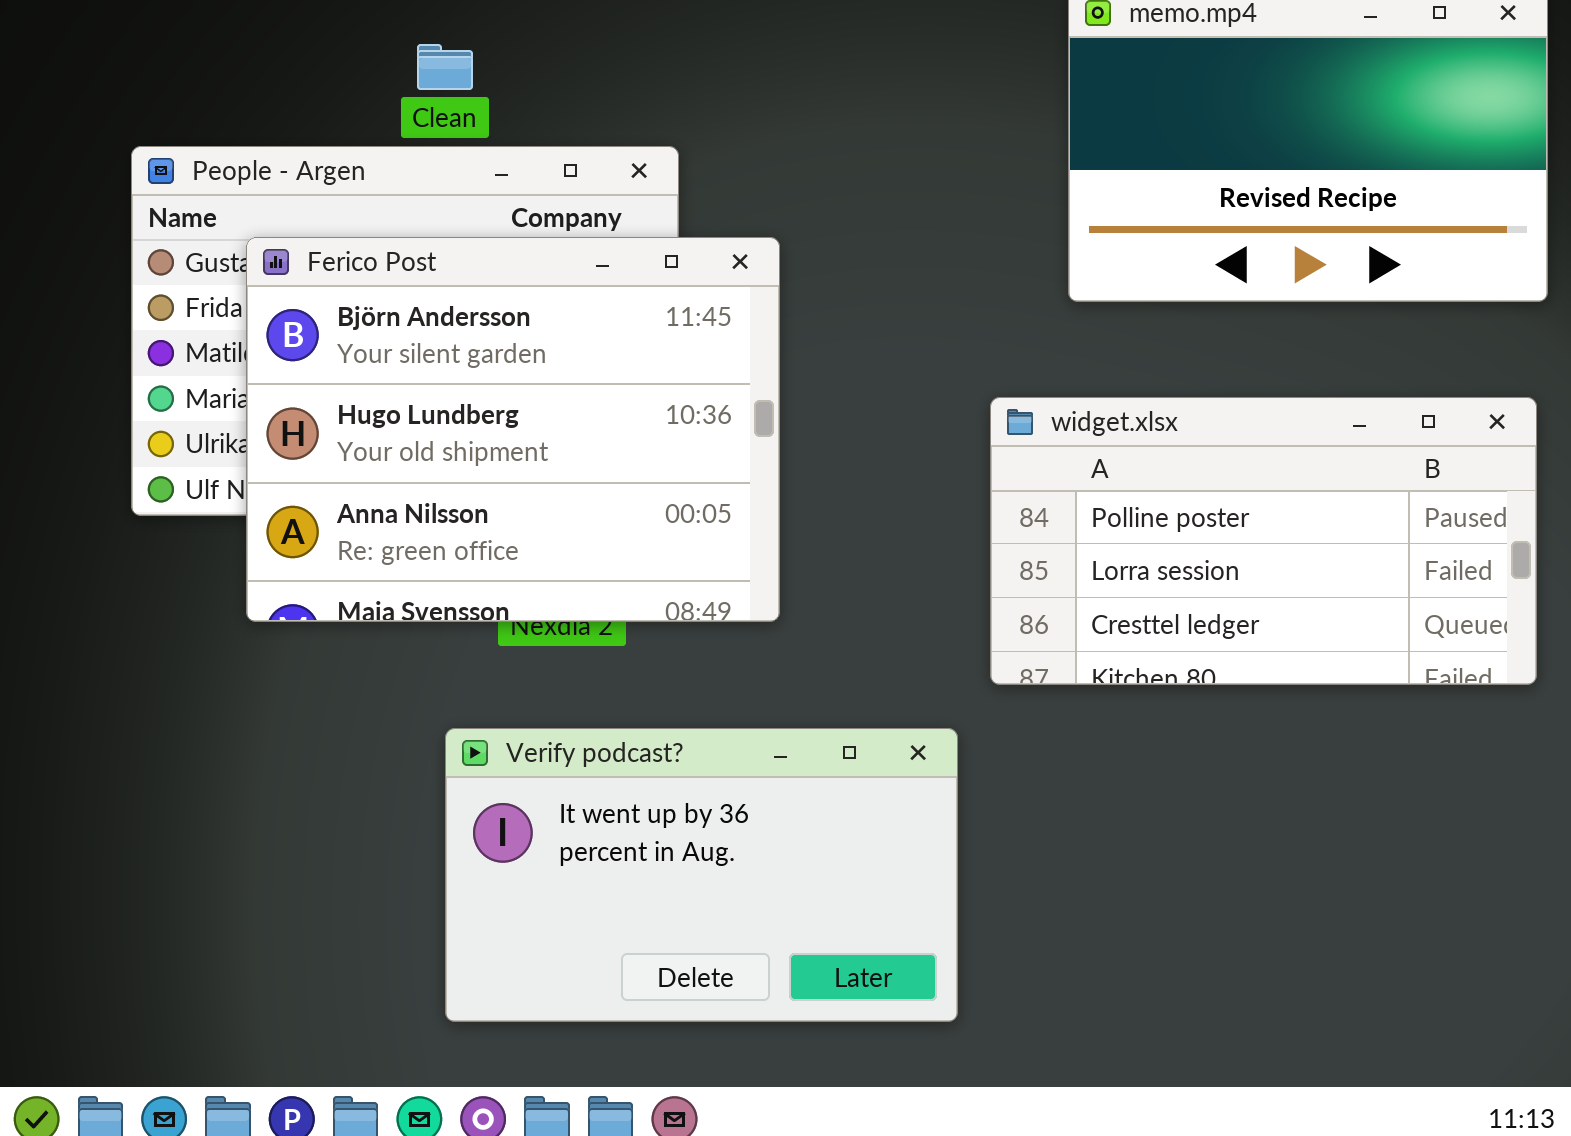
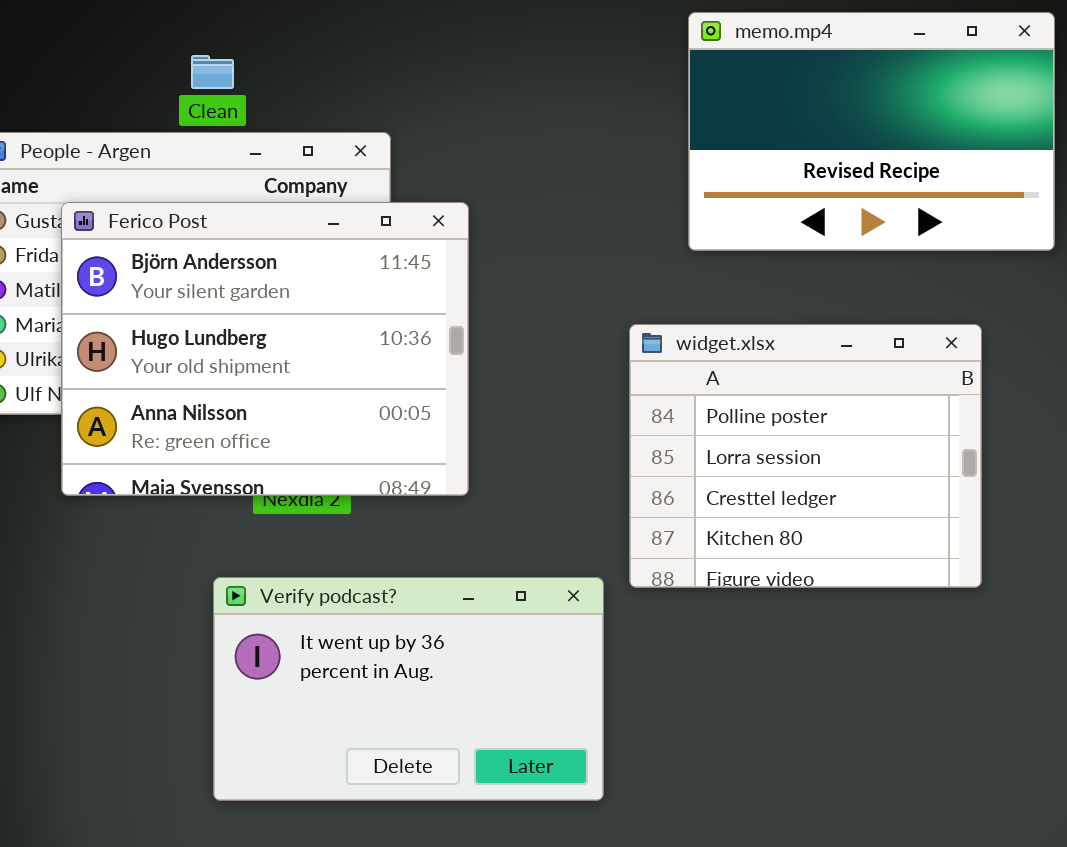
widget.xlsx: [990,397,1537,685] -> [629,324,982,588], resized

